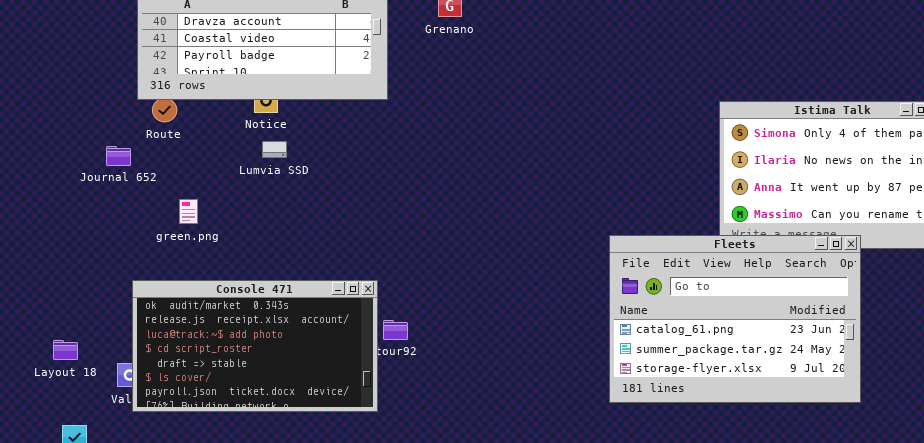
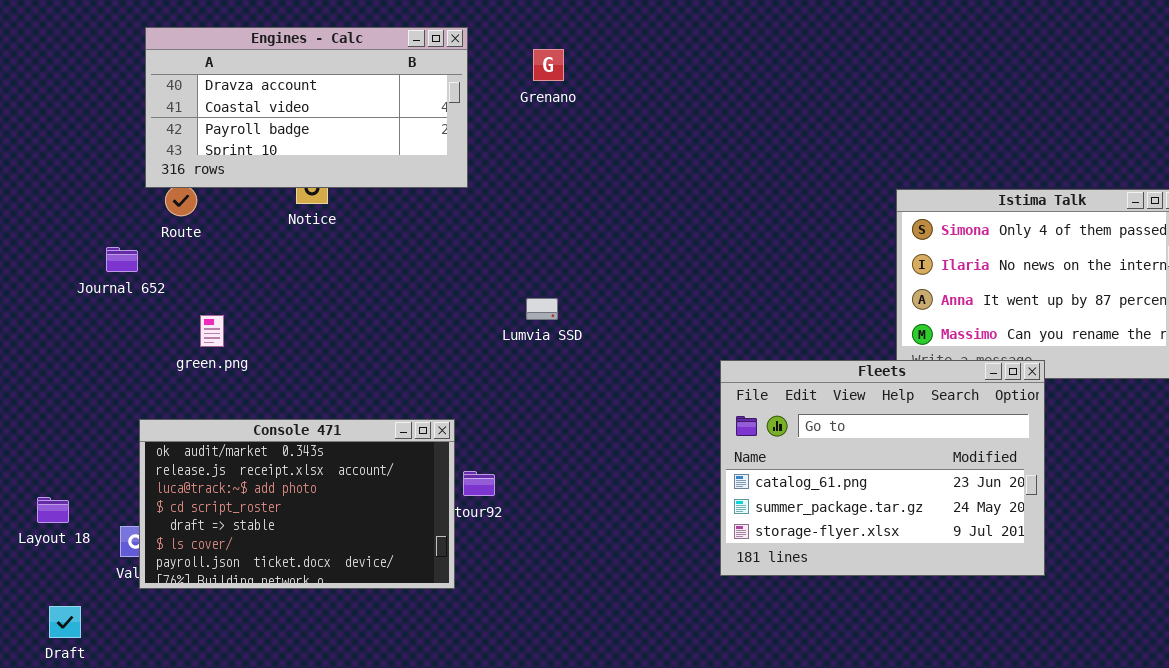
Lumvia SSD: [262,141,287,158] -> [526,298,558,320], moved
Fleets: [609,235,861,403] -> [720,360,1045,576], moved

